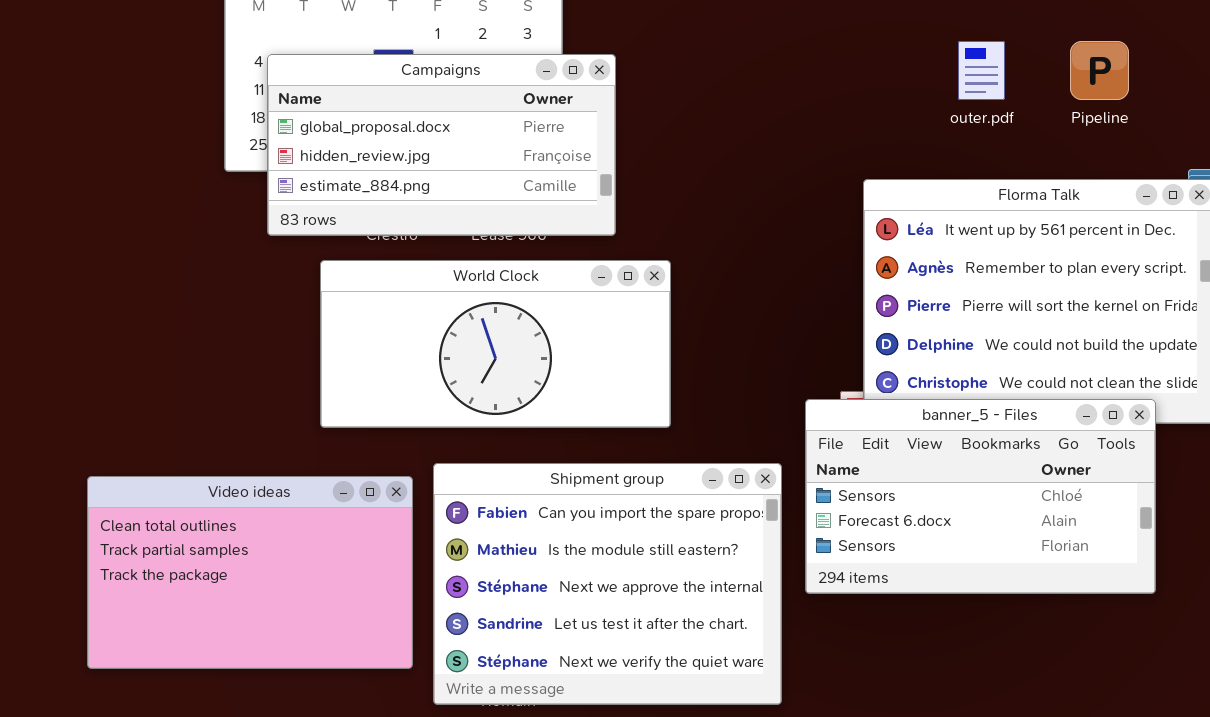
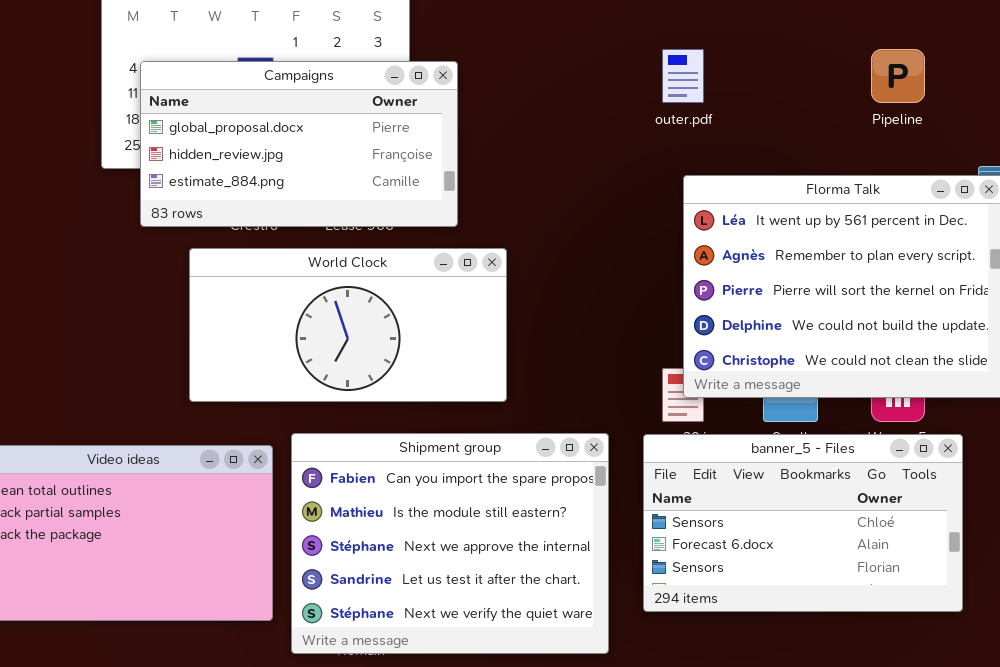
outer.pdf: [958,41,1005,100] -> [662,49,704,103], moved
banner_5 - Files: [805,399,1156,594] -> [643,434,963,612], moved

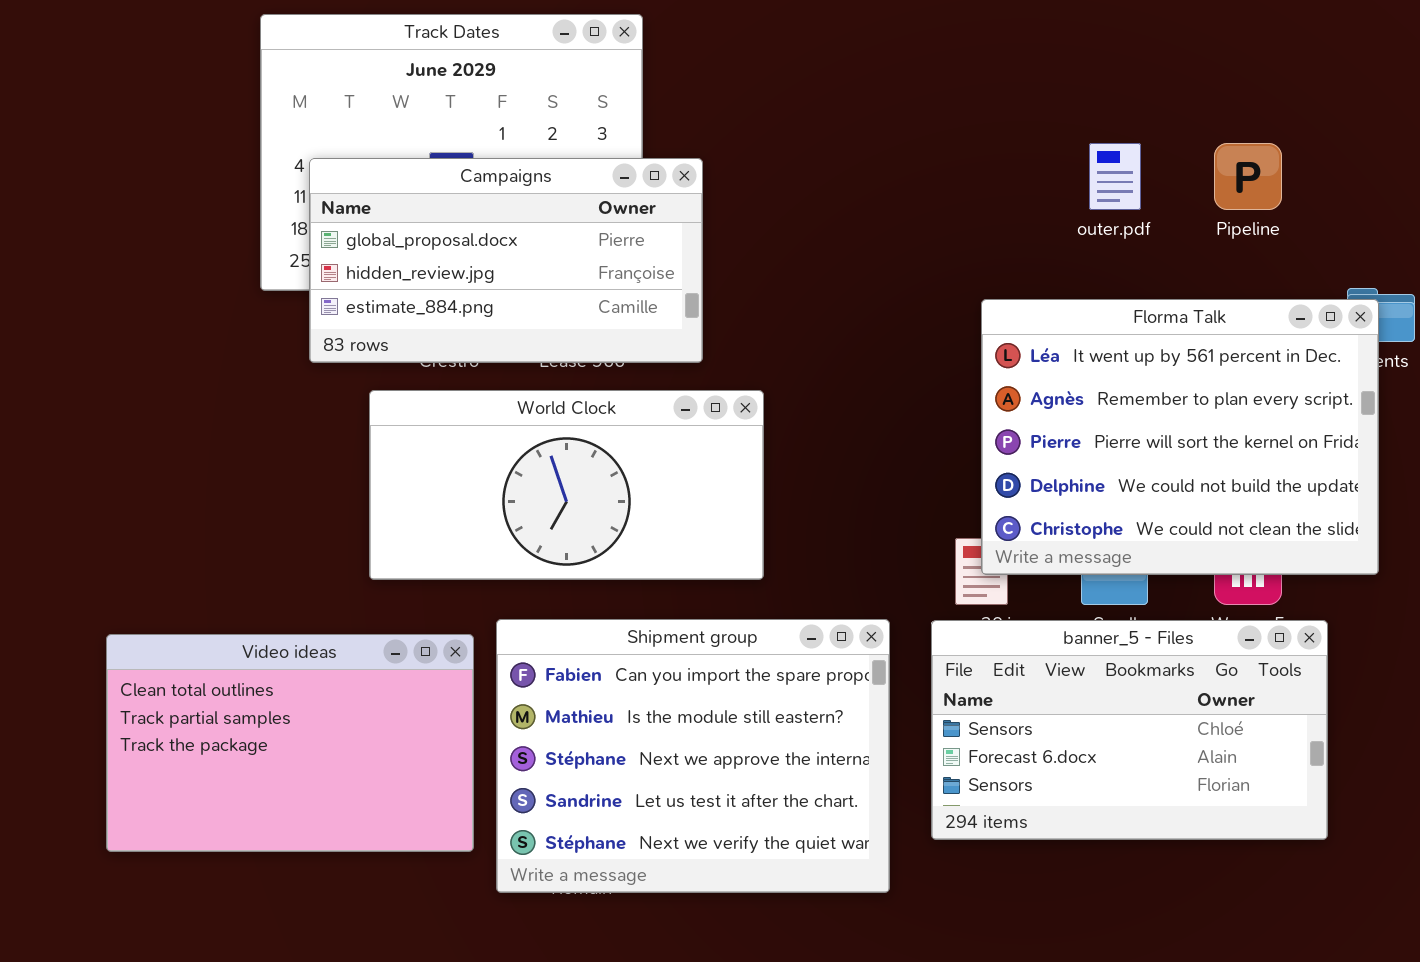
outer.pdf: [662,49,704,103] -> [1089,143,1141,210], moved

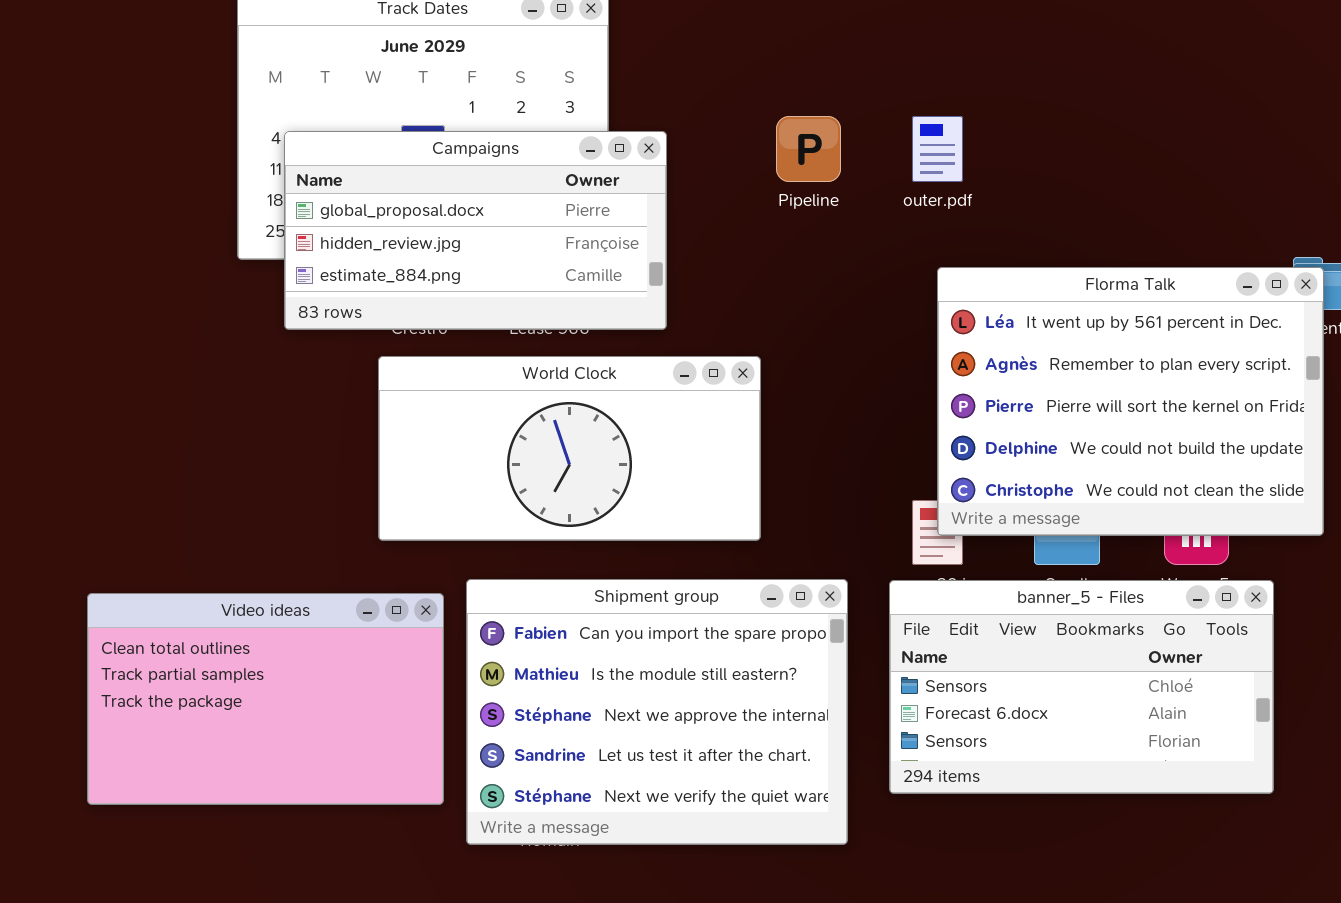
outer.pdf: [1089,143,1141,210] -> [912,116,963,182], moved
Pipeline: [1214,143,1282,210] -> [776,116,841,182], moved
World Clock: [369,390,764,580] -> [378,356,761,541], moved

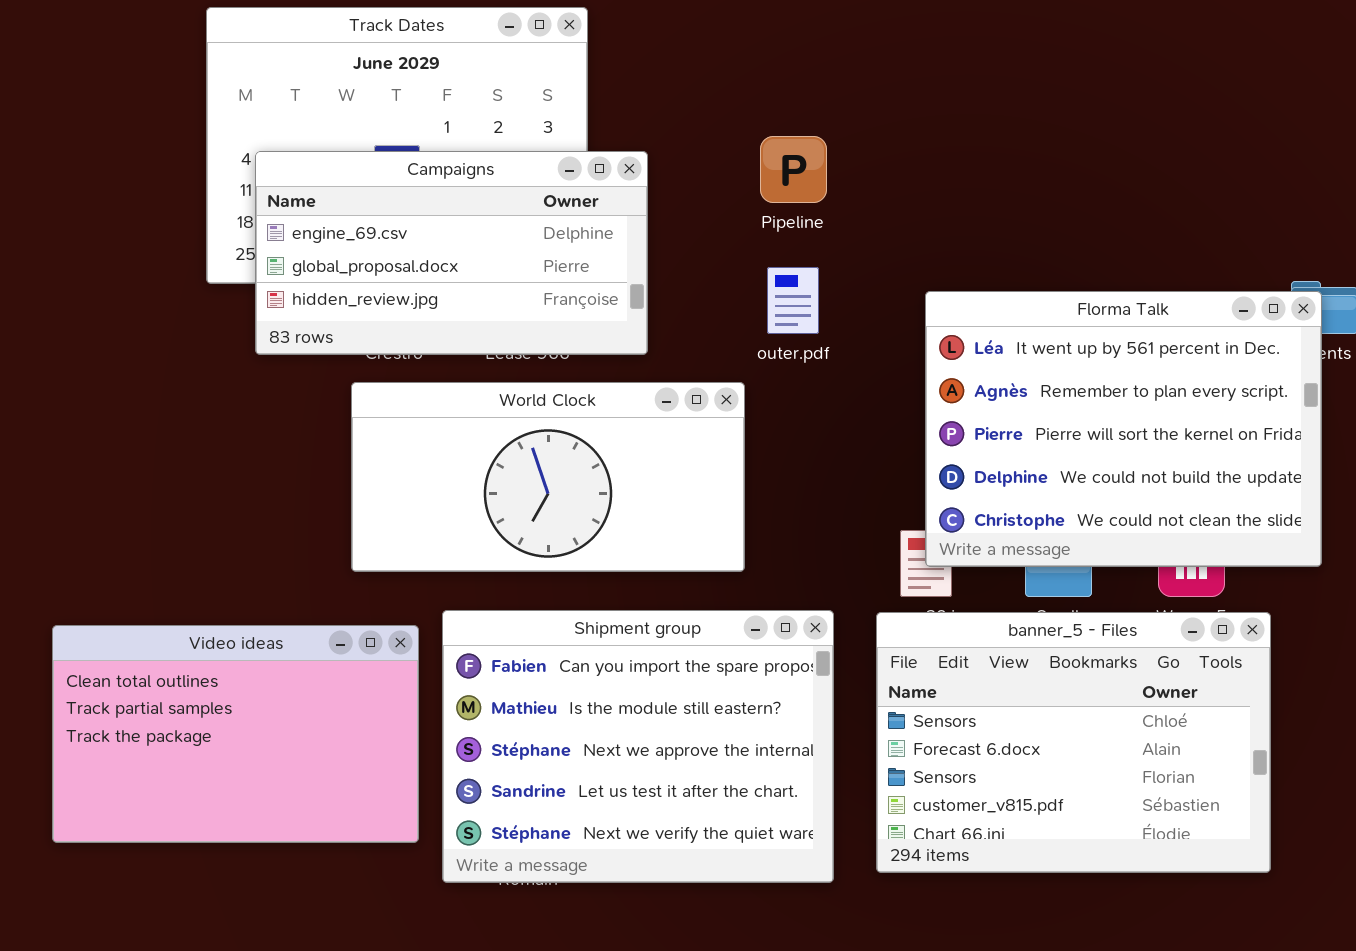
outer.pdf: [912,116,963,182] -> [767,267,819,334], moved
Campaigns: [284,131,667,330] -> [255,151,648,355], scrolled up 1 row
banner_5 - Files: [889,580,1274,794] -> [876,612,1271,873], resized

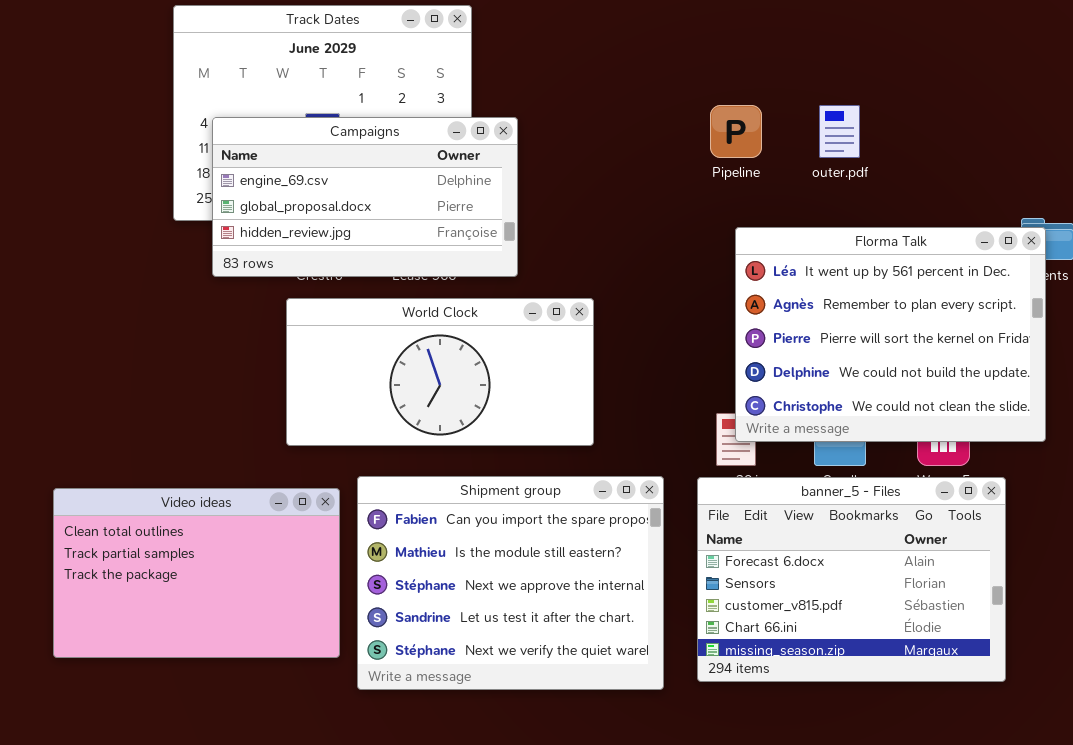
Pipeline: [760,136,827,203] -> [710,105,762,158], moved
outer.pdf: [767,267,819,334] -> [819,105,860,158], moved
banner_5 - Files: [876,612,1271,873] -> [697,477,1006,682], scrolled down 1 row

